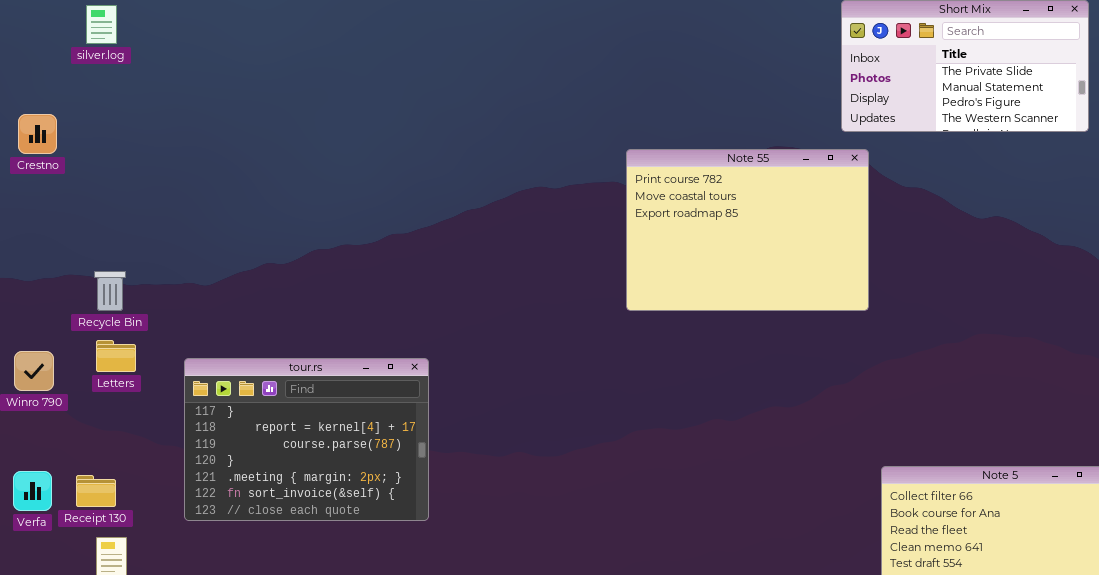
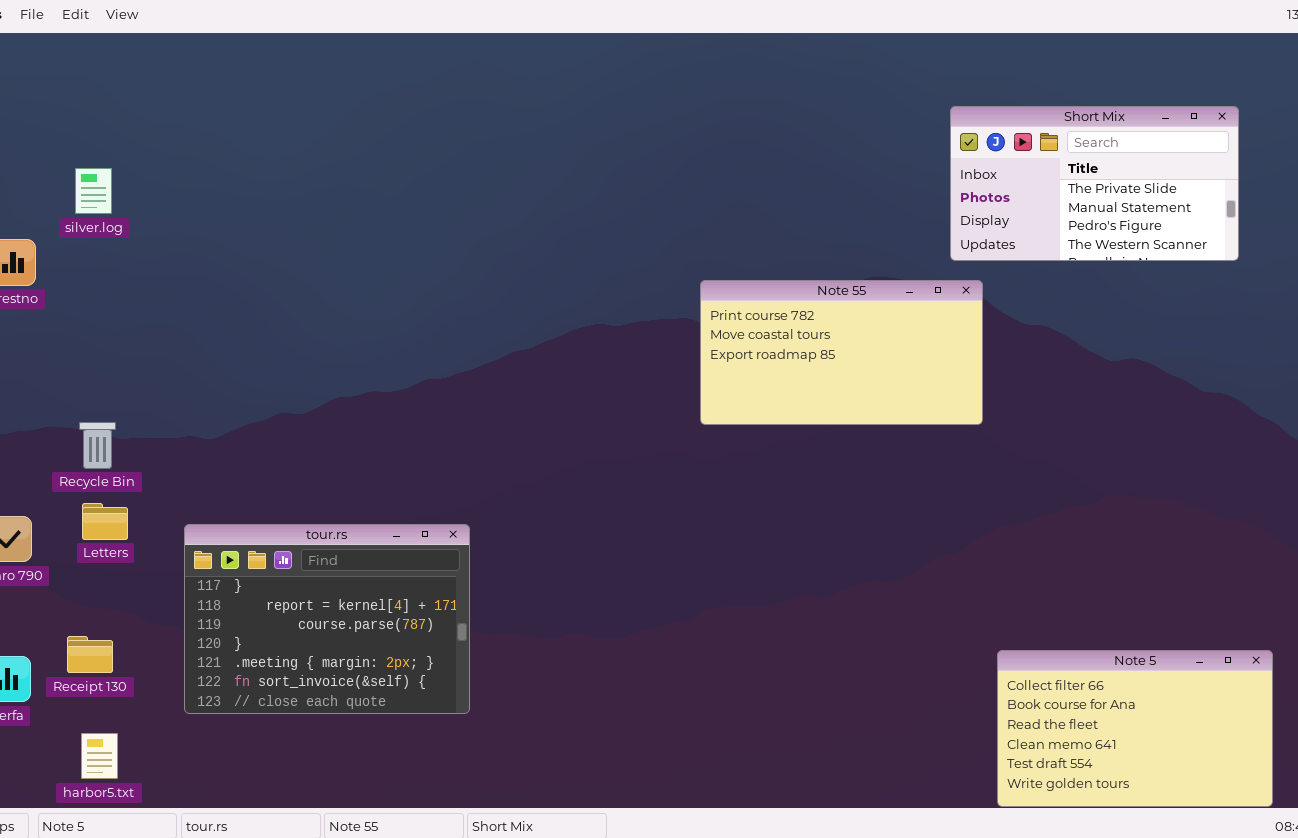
silver.log: [86,5,117,44] -> [75,168,112,214], moved
Note 55: [626,149,869,311] -> [700,280,983,425], resized
Receipt 130: [76,475,116,507] -> [67,636,113,673], moved

